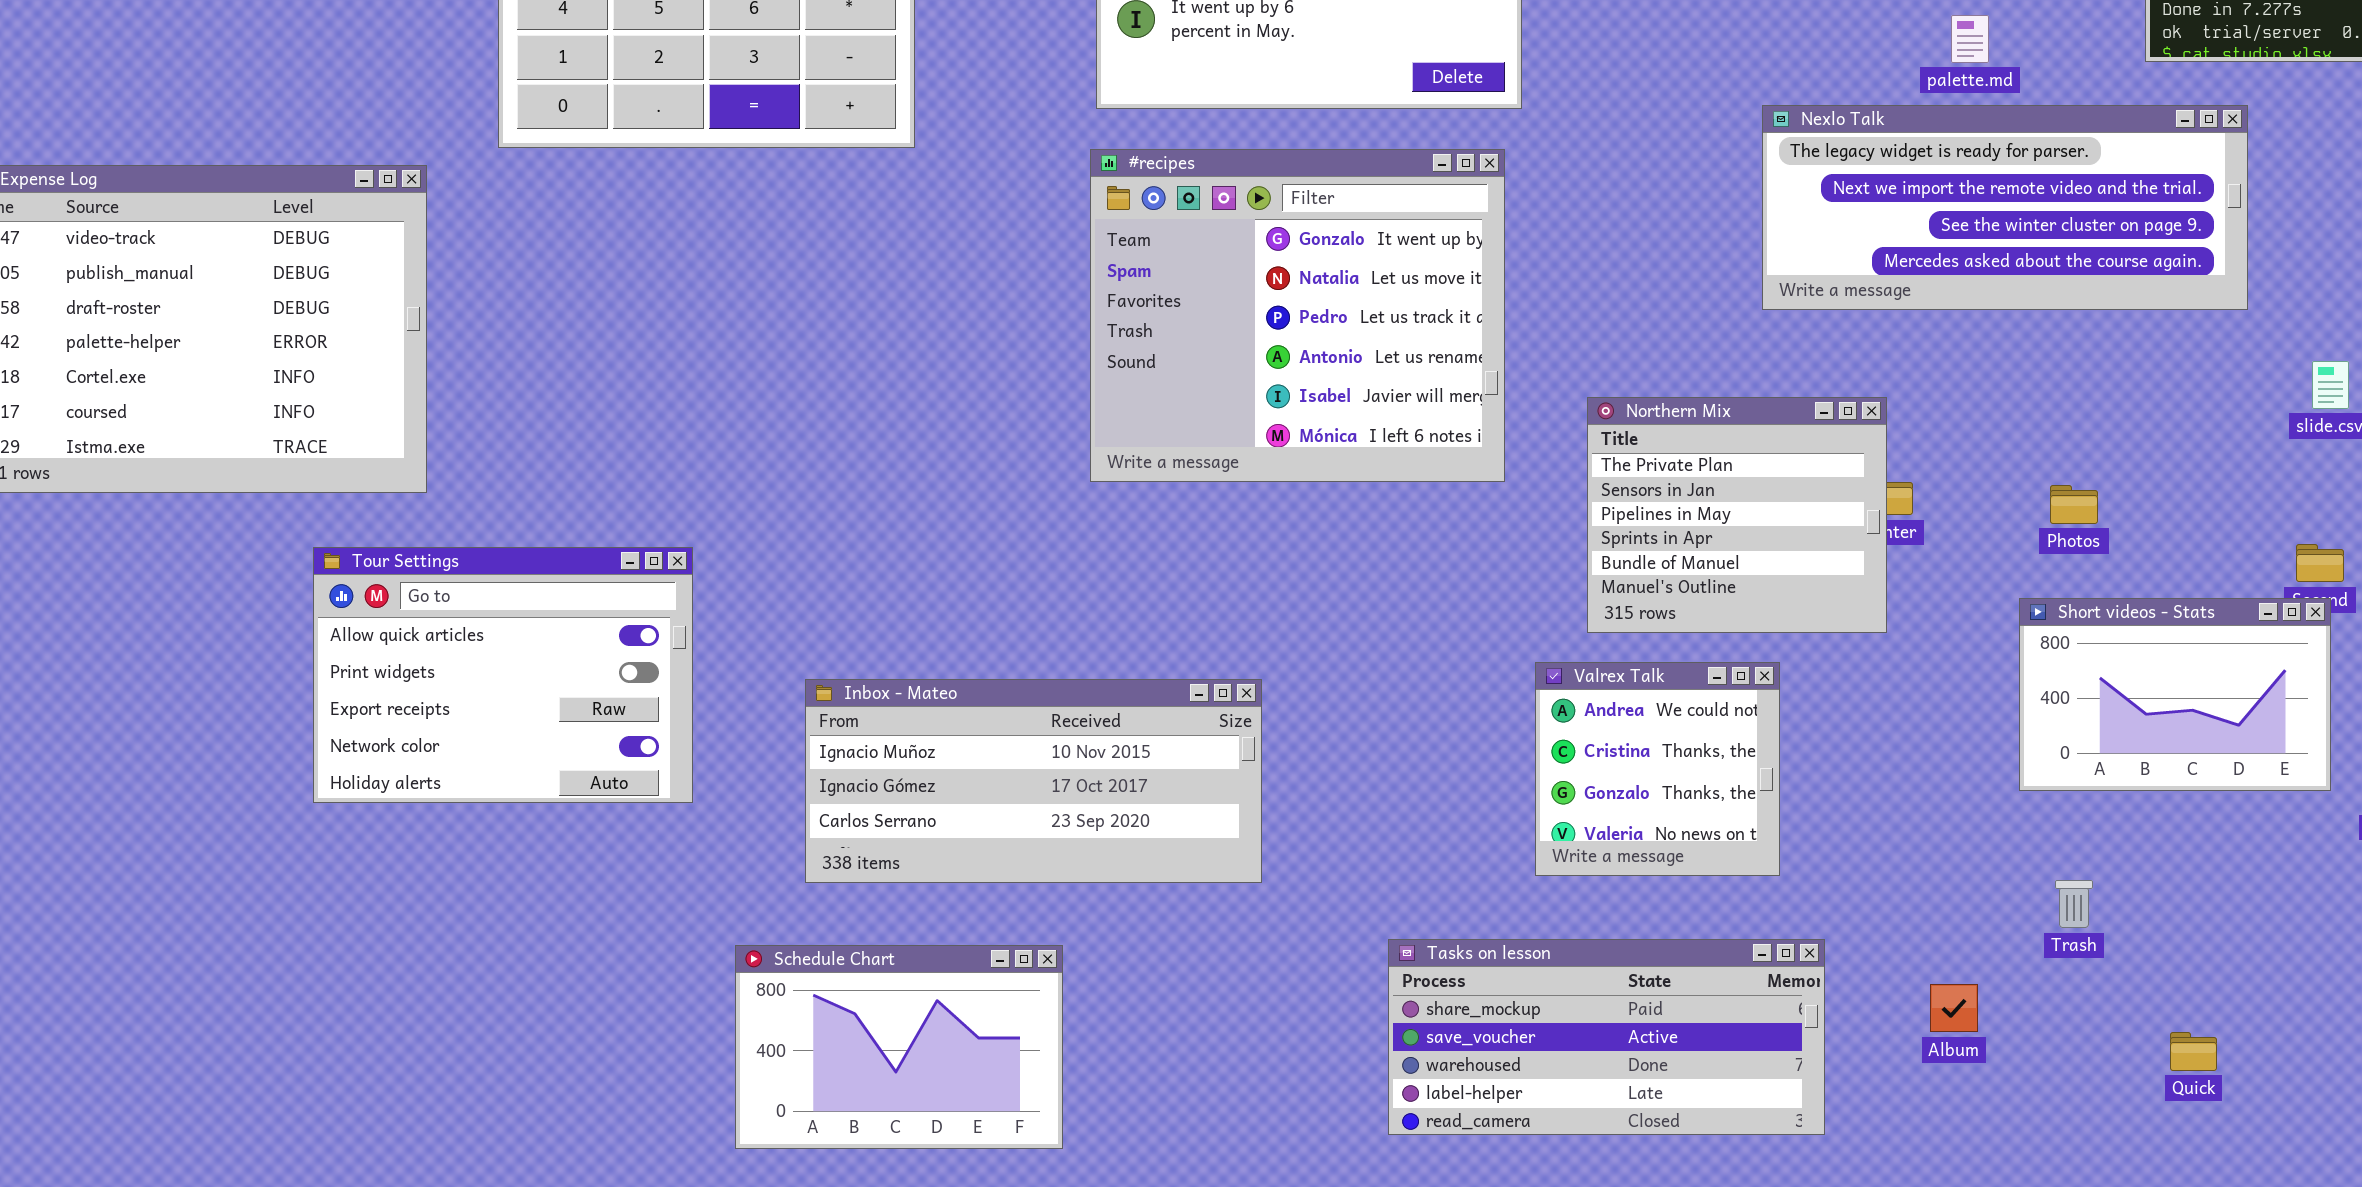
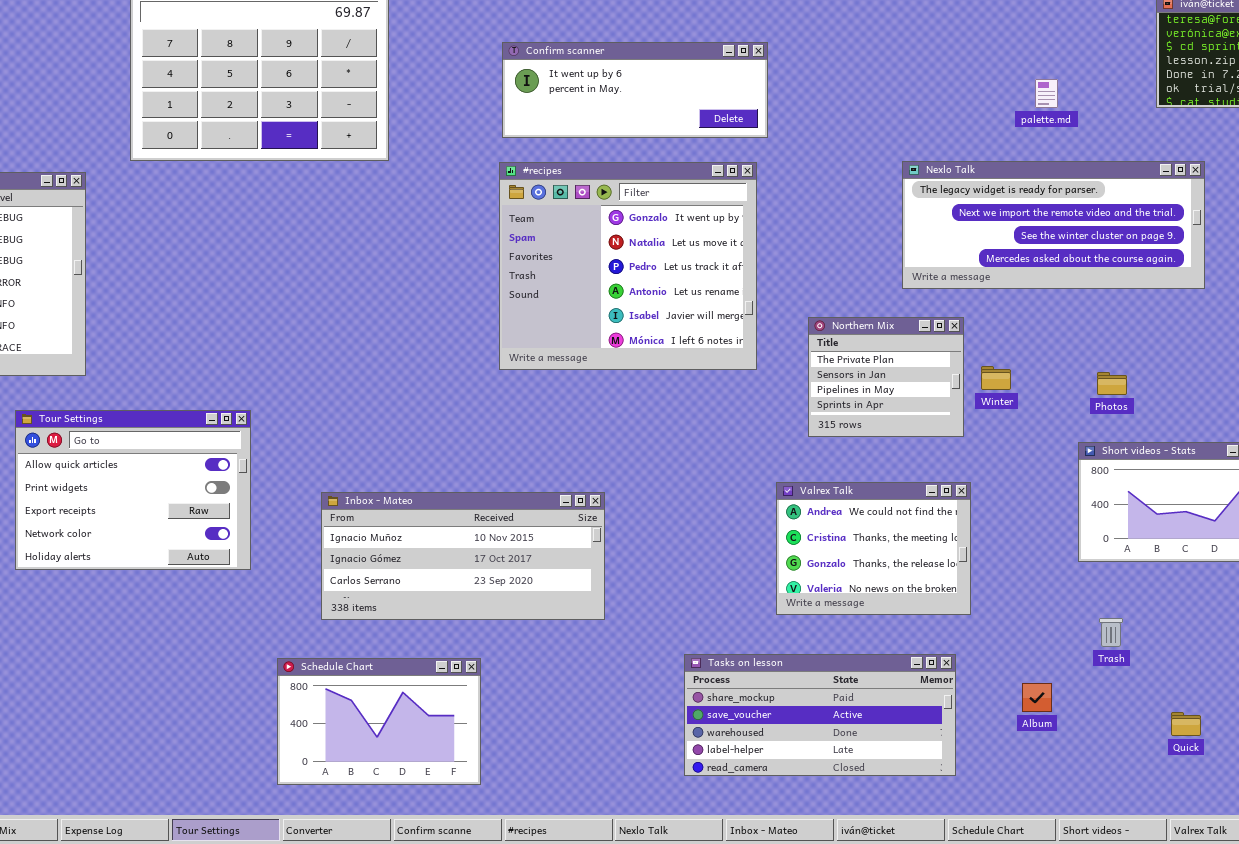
Nexlo Talk: [1762,105,2248,310] -> [902,161,1205,289], moved
Northern Mix: [1587,397,1887,633] -> [808,317,964,437], resized
Valrex Talk: [1535,662,1780,876] -> [776,482,971,615], resized

